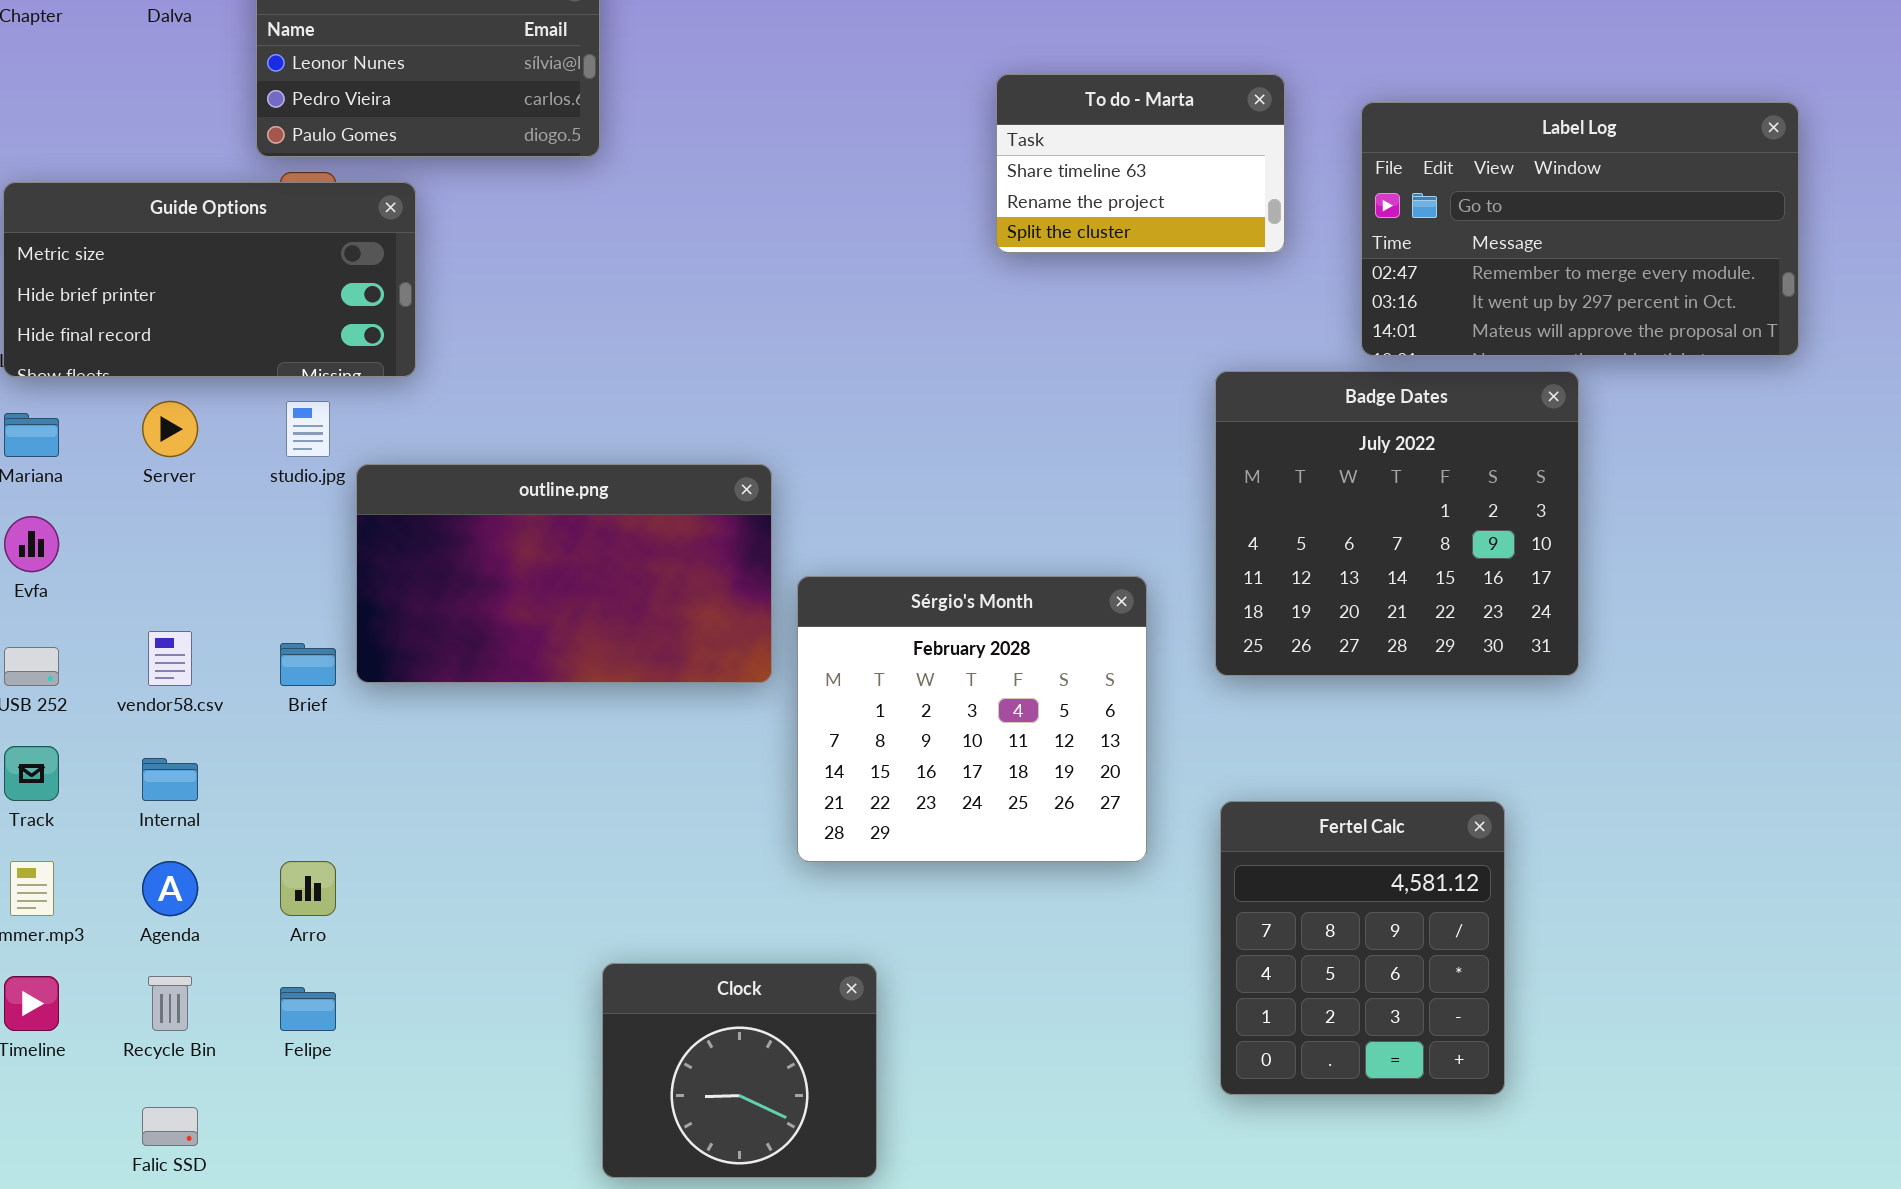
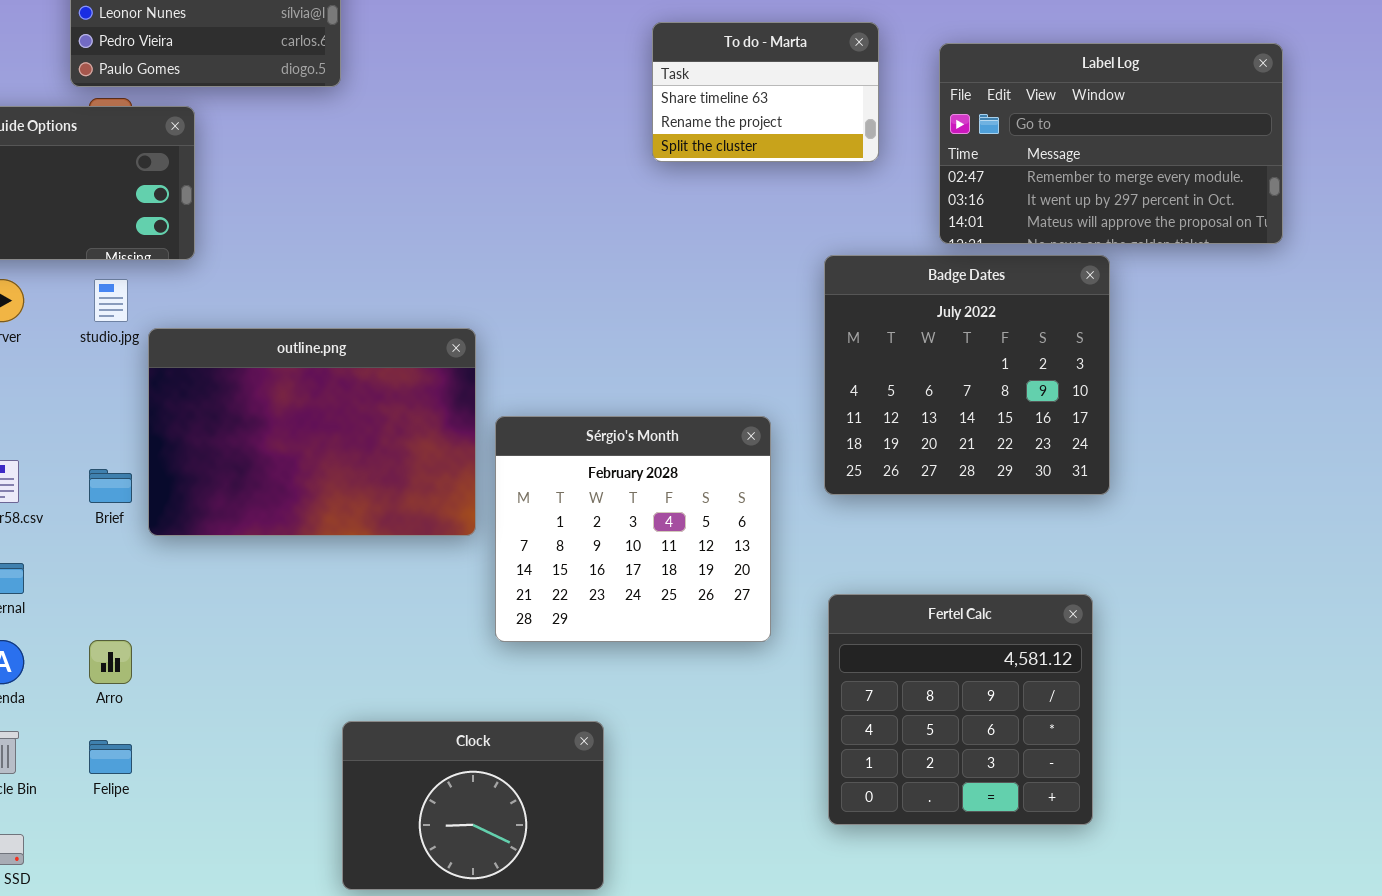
outline.png: [356,464,772,683] -> [148,328,476,536], resized
Fertel Calc: [1220,801,1505,1095] -> [828,594,1093,825], resized
Clock: [602,963,877,1178] -> [342,721,604,890], resized

